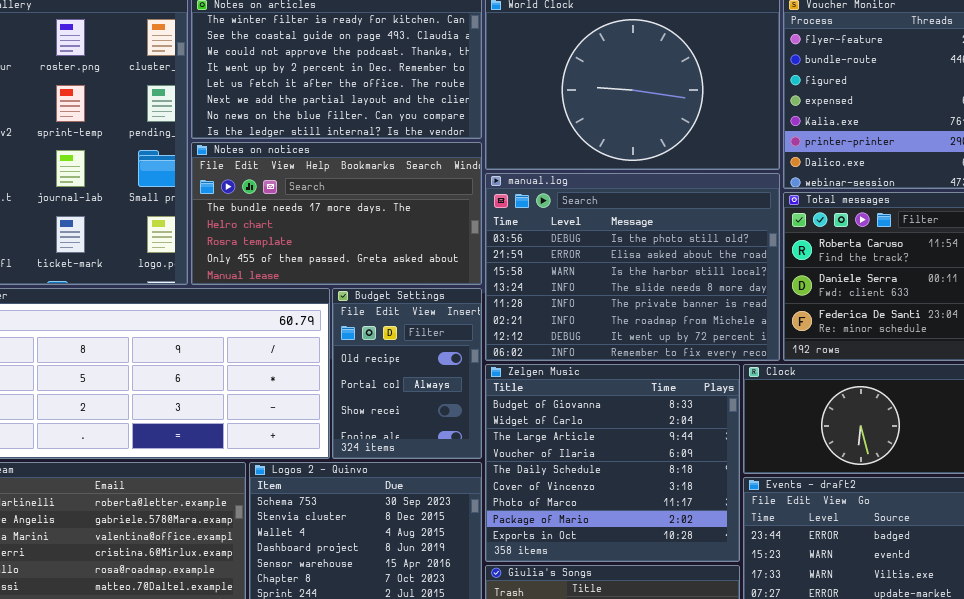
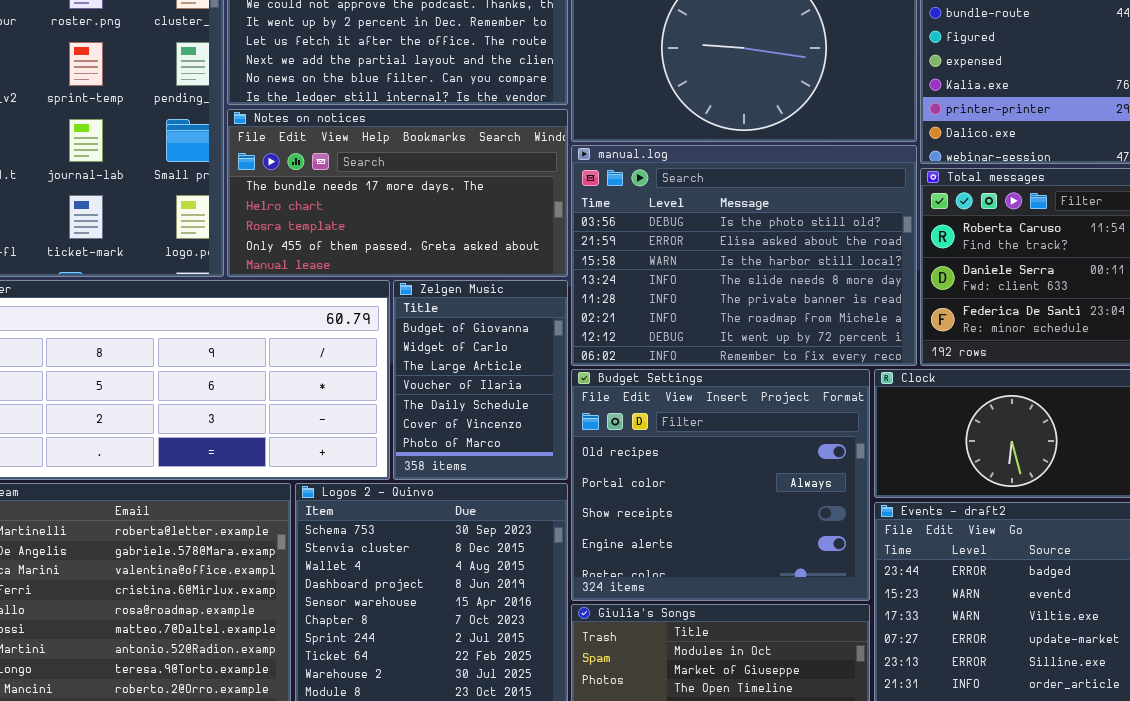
Budget Settings: [332,288,482,459] -> [571,369,870,601], moved, resized
Zelgen Music: [485,364,740,562] -> [393,280,568,480], moved, resized

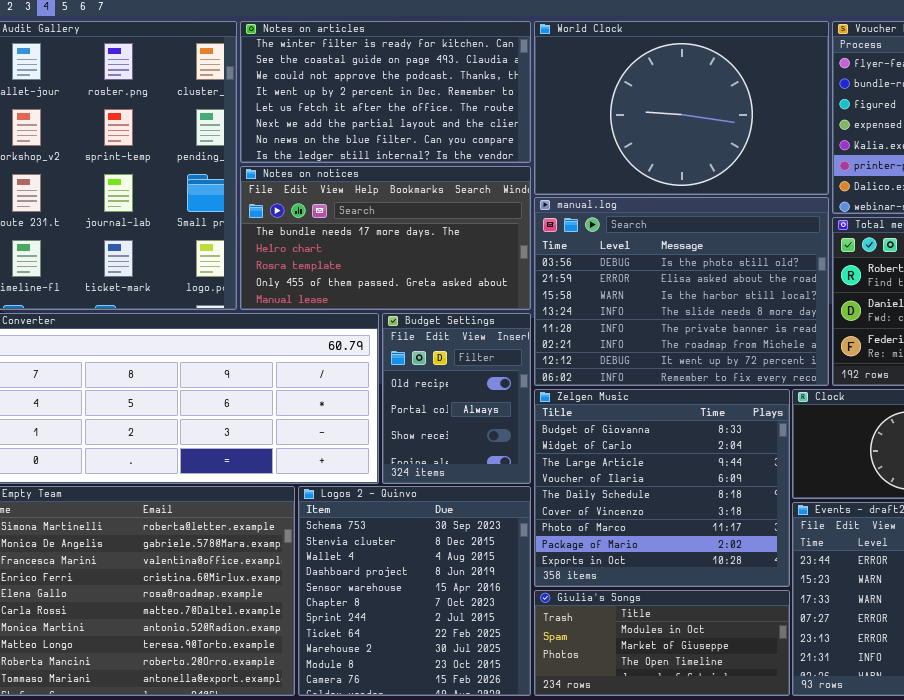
Zelgen Music: [393,280,568,480] -> [534,389,790,587], moved, resized
Budget Settings: [571,369,870,601] -> [382,313,531,484], moved, resized

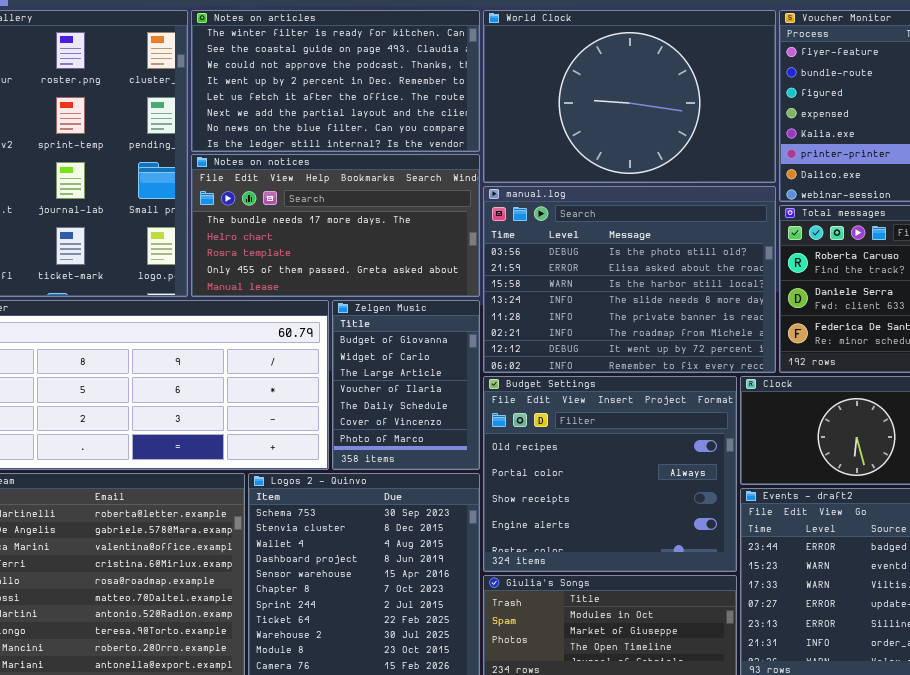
Budget Settings: [382,313,531,484] -> [483,376,737,572], moved, resized
Zelgen Music: [534,389,790,587] -> [332,300,480,470], moved, resized

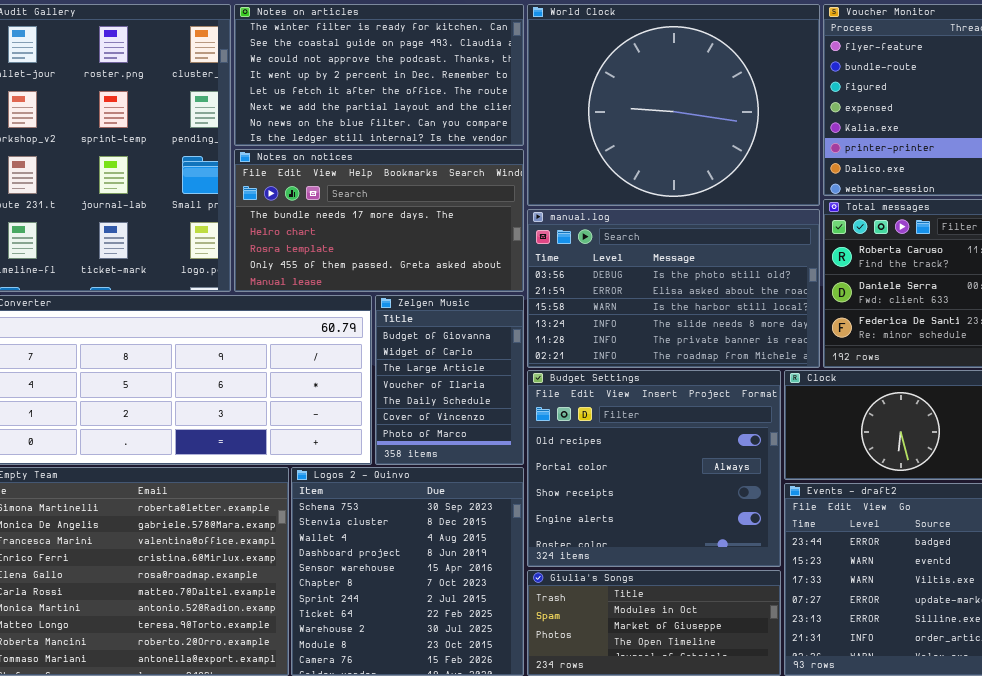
World Clock: [483,10,776,183] -> [527,4,820,206], resized
manual.log: [483,186,776,373] -> [527,209,820,368], resized

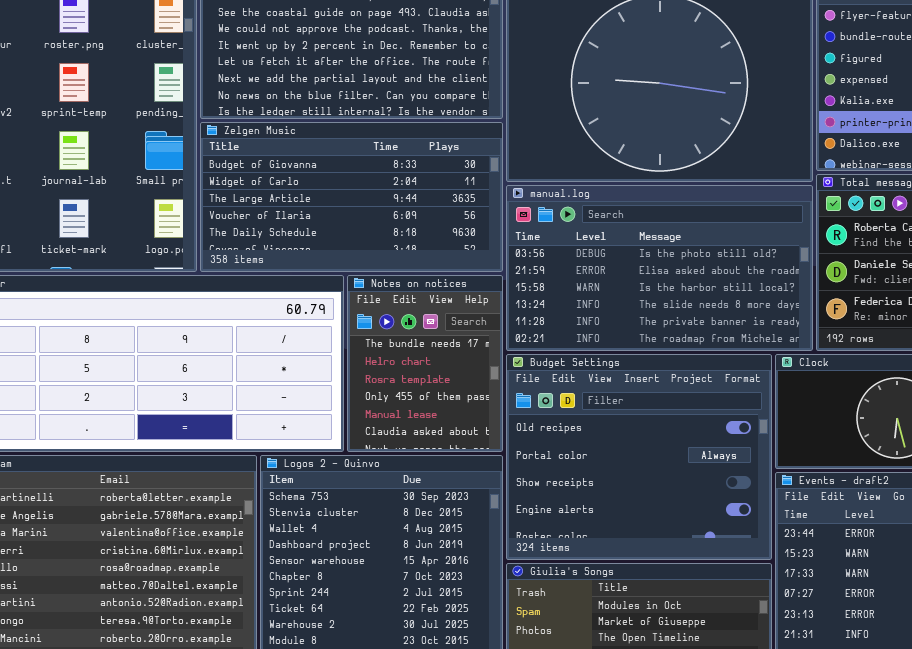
Notes on notices: [234,149,524,292] -> [347,275,503,452], moved, resized
Zelgen Music: [375,295,524,465] -> [200,122,503,272], moved, resized

